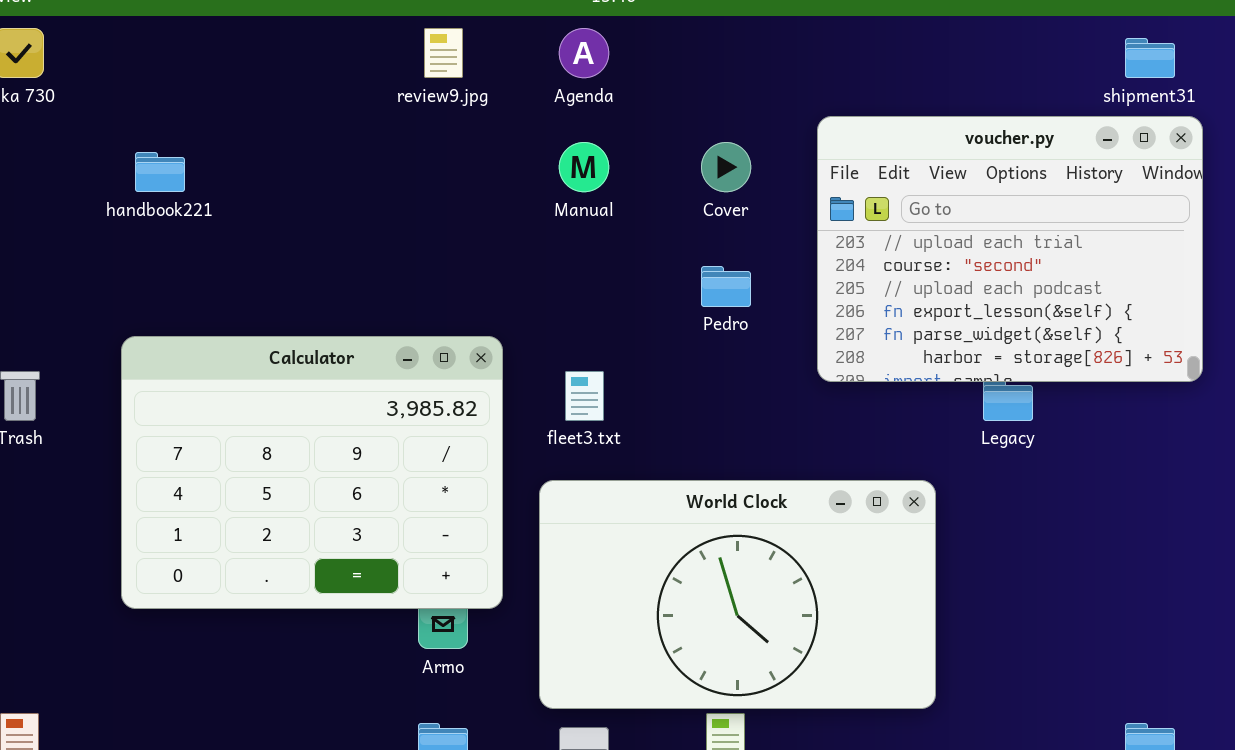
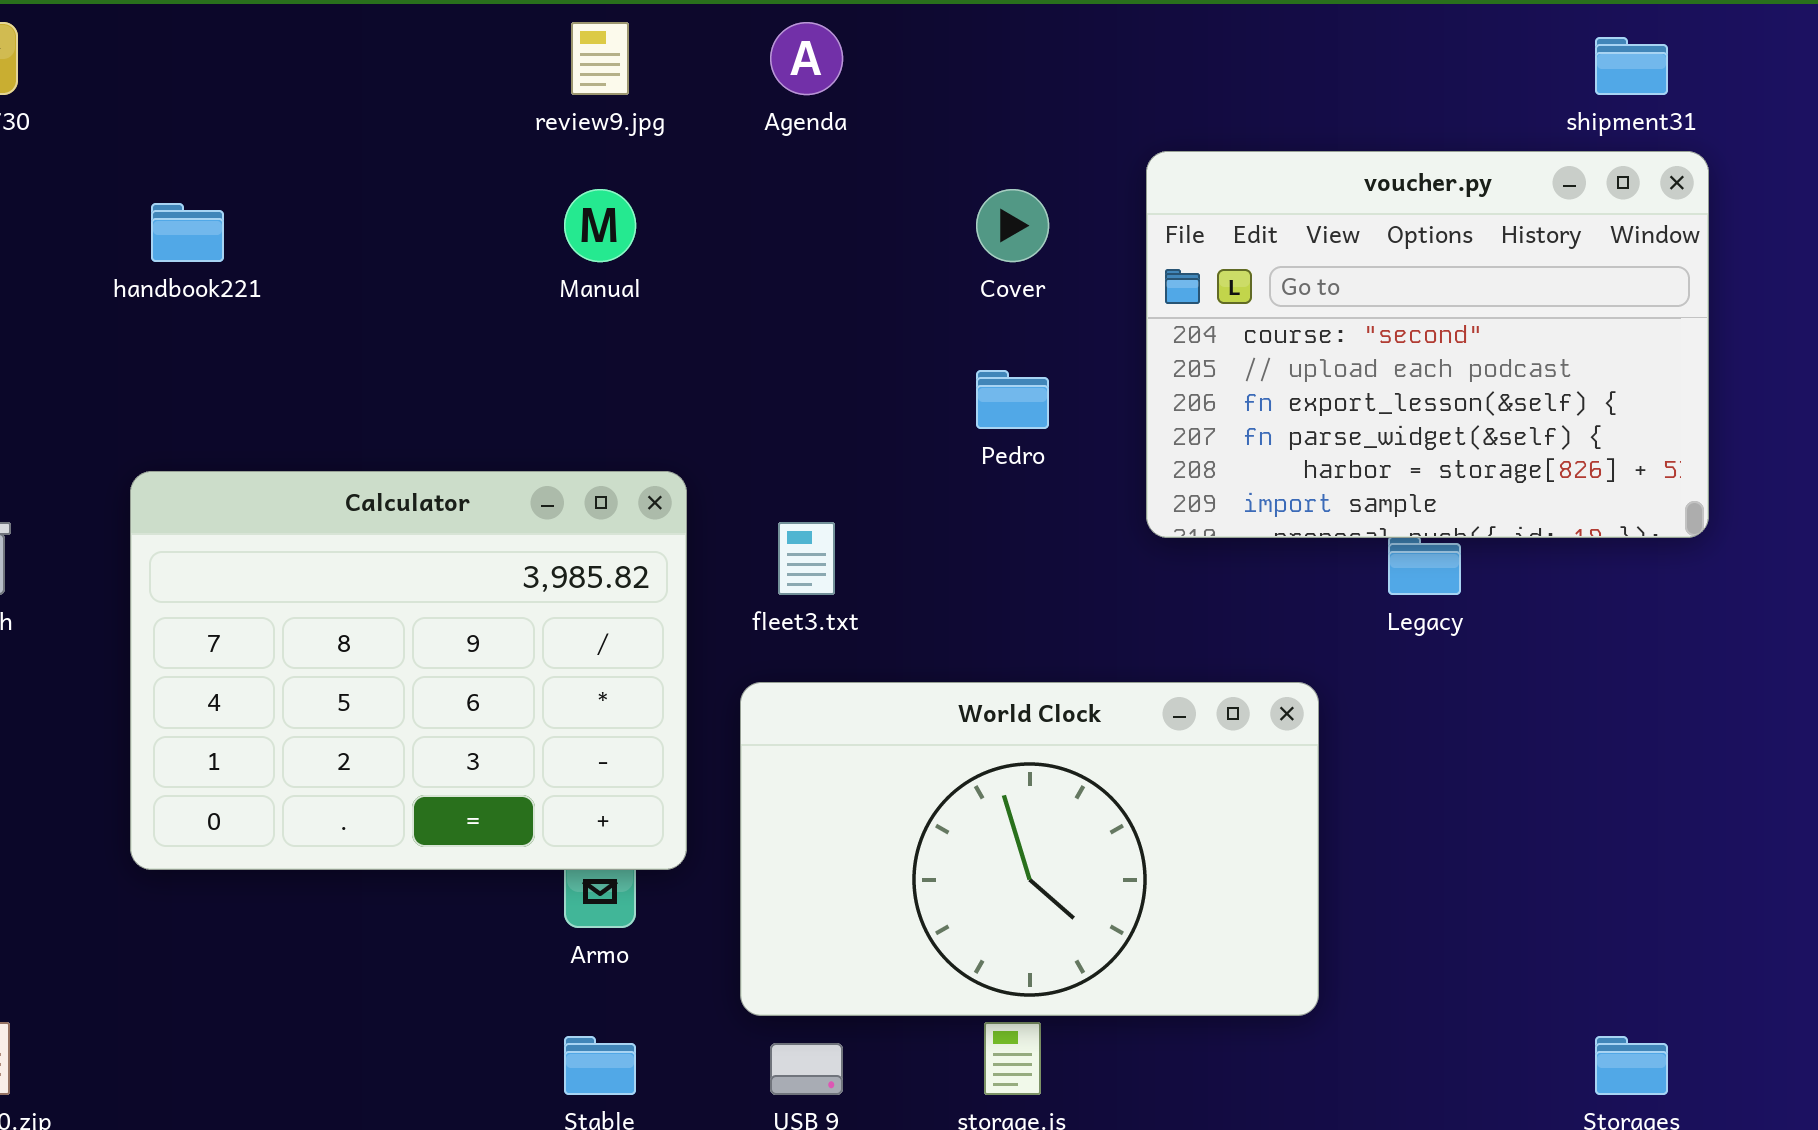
voucher.py: [817,116,1203,382] -> [1146,151,1709,538], scrolled down 1 row
Manual: [559,142,609,192] -> [564,189,636,262], moved

